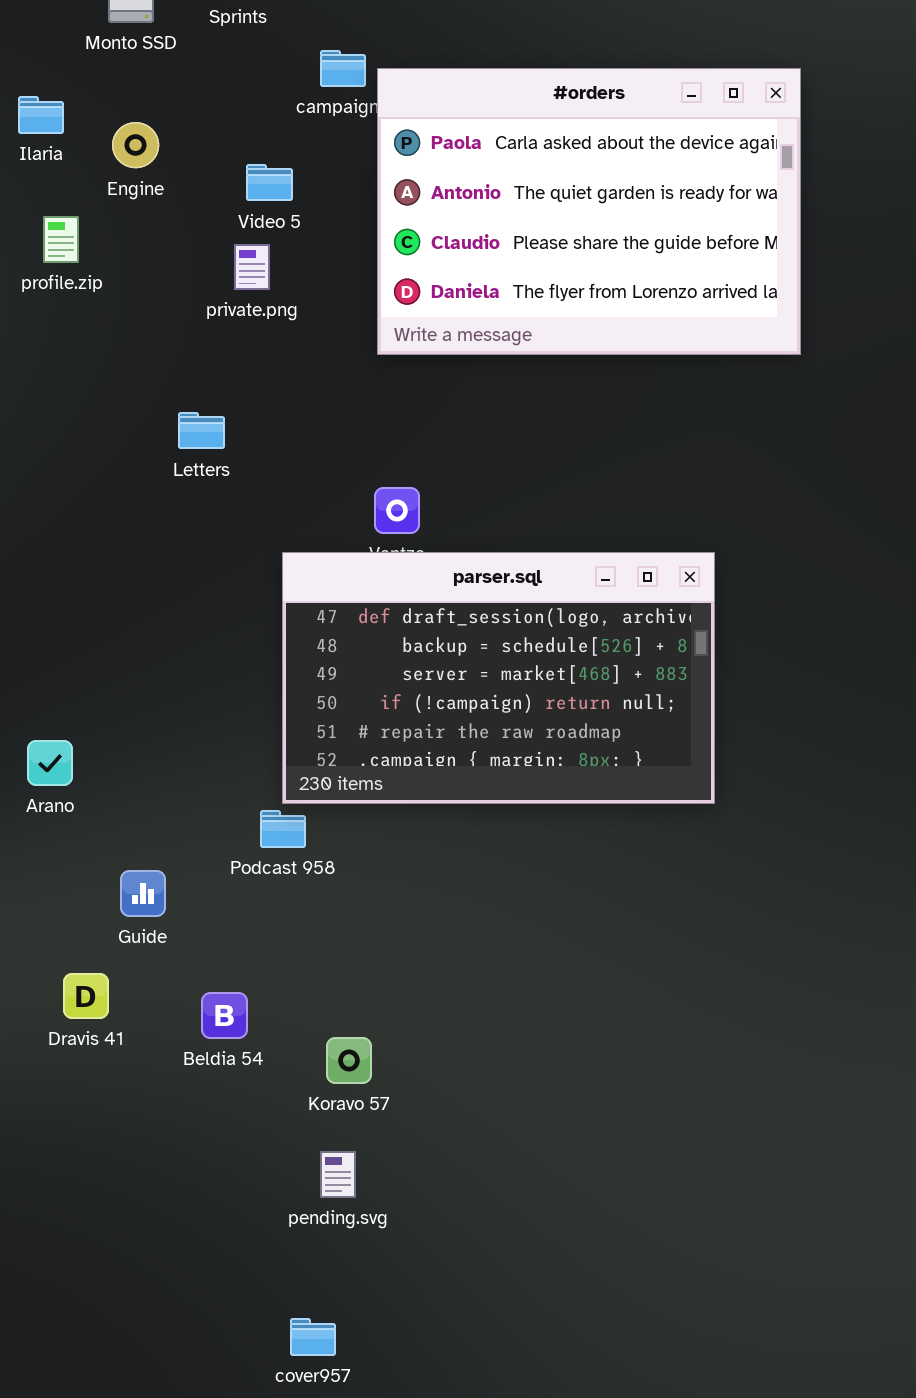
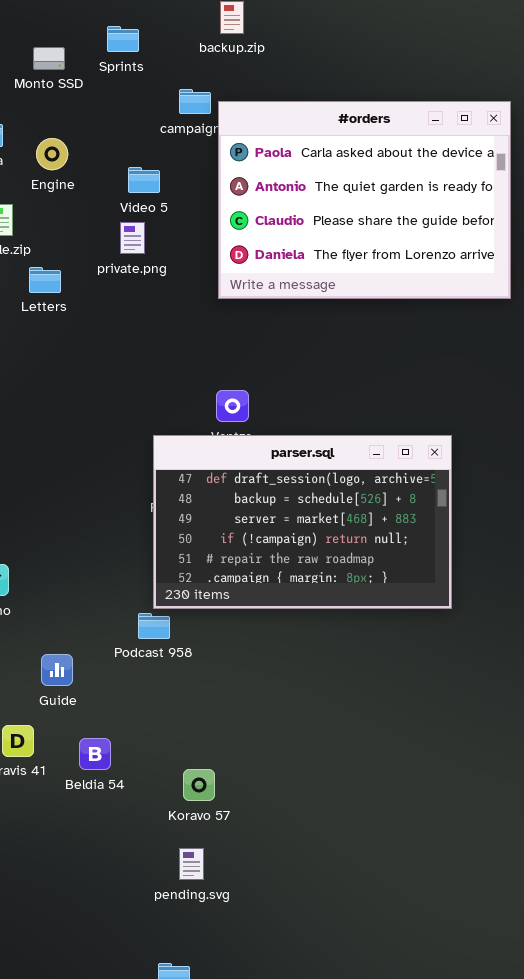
Letters: [178,412,225,449] -> [29,267,61,293], moved
Beldia 54: [201,992,248,1039] -> [79,738,111,770], moved

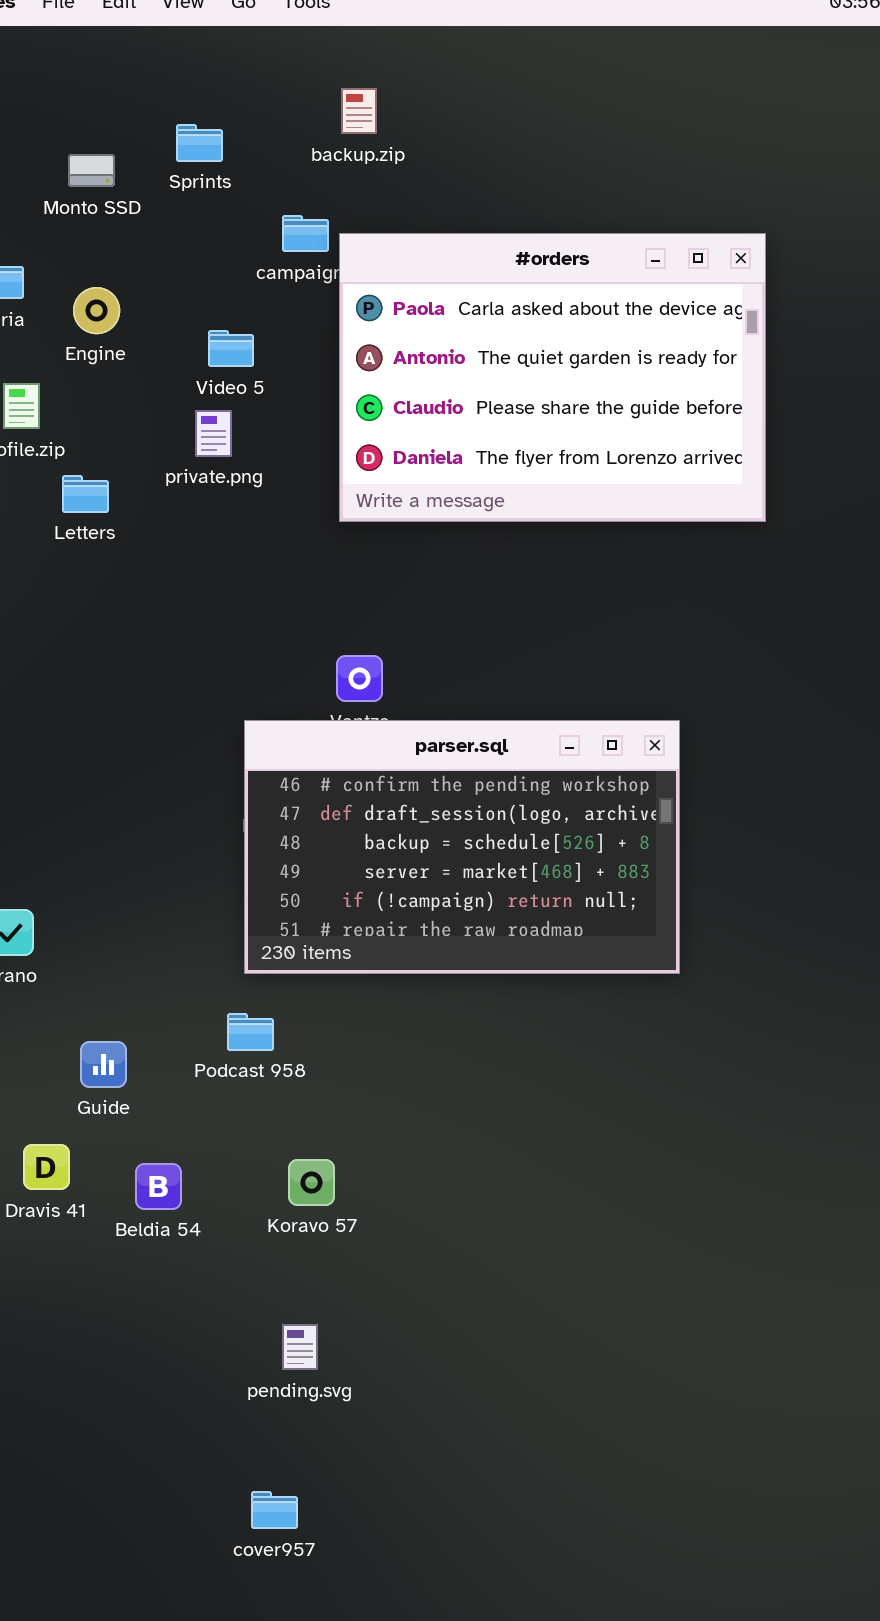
parser.sql: [153,435,452,609] -> [244,720,680,974], scrolled up 1 row
Podcast 958: [138,613,170,639] -> [227,1013,274,1051], moved
Koravo 57: [183,769,215,801] -> [288,1159,335,1206], moved

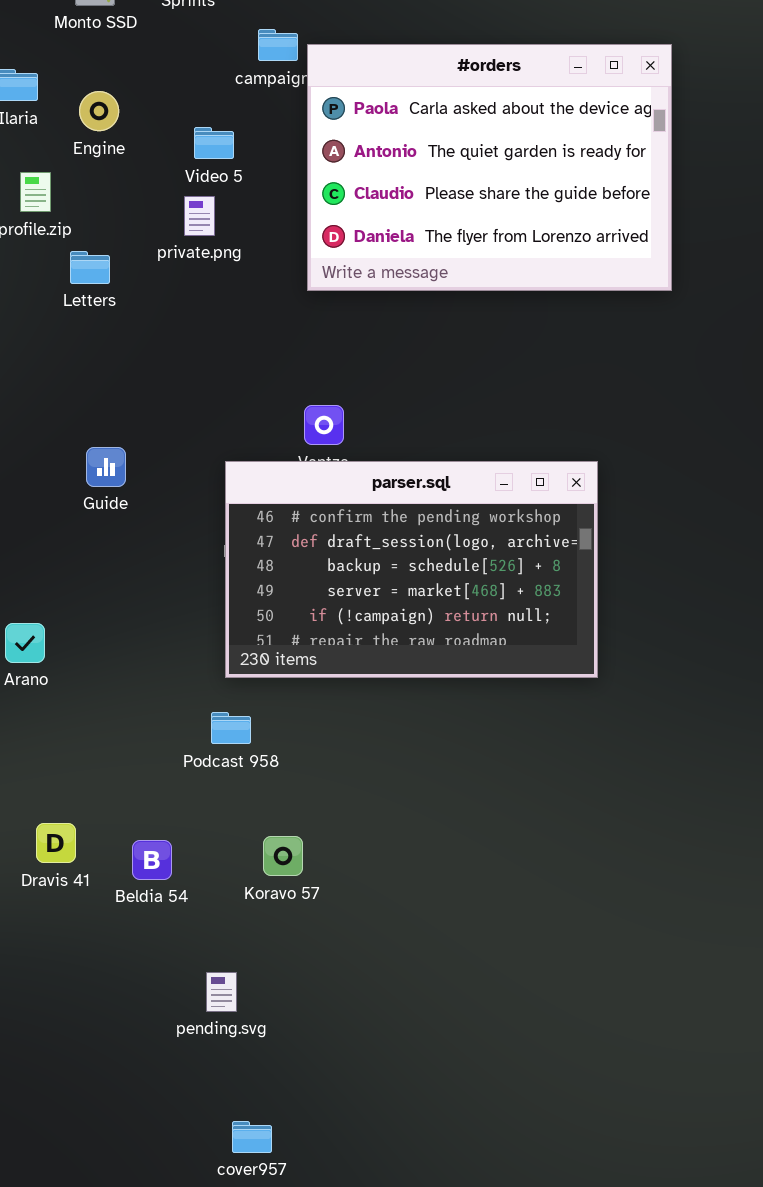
Guide: [80,1041,127,1088] -> [86,447,126,487], moved
pending.svg: [282,1324,318,1370] -> [206,972,237,1012], moved

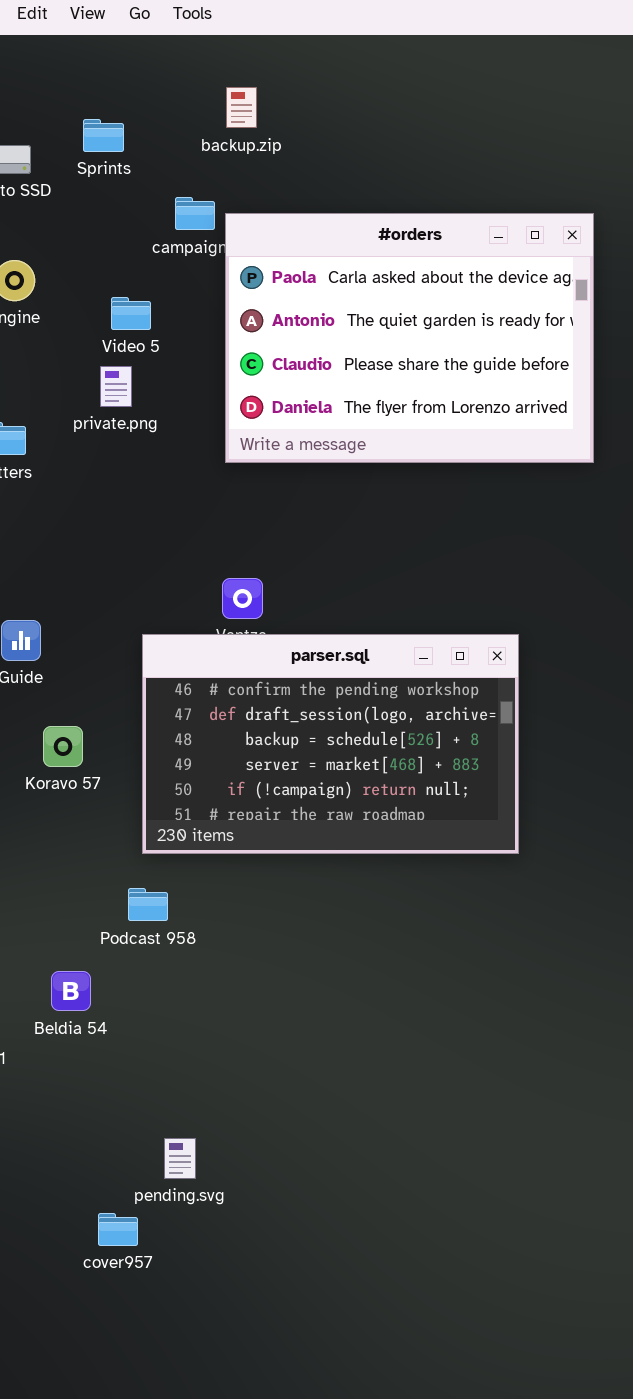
Koravo 57: [263,836,303,876] -> [43,726,83,767], moved
Beldia 54: [132,840,172,880] -> [51,971,91,1011], moved
pending.svg: [206,972,237,1012] -> [164,1138,196,1179], moved
cover957: [232,1121,272,1153] -> [98,1213,138,1246], moved

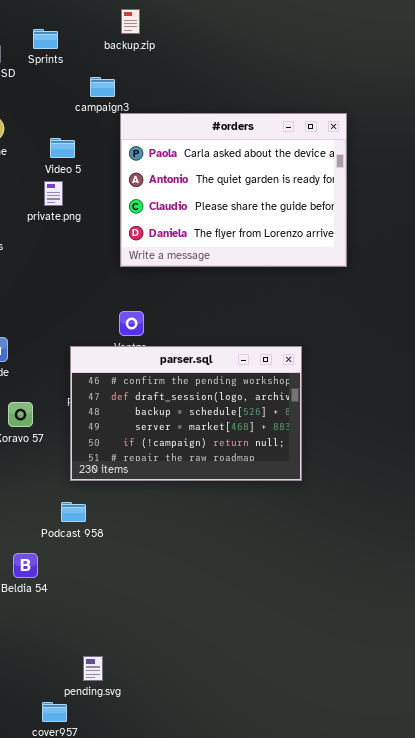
#orders: [225,213,594,463] -> [120,113,347,267], moved

